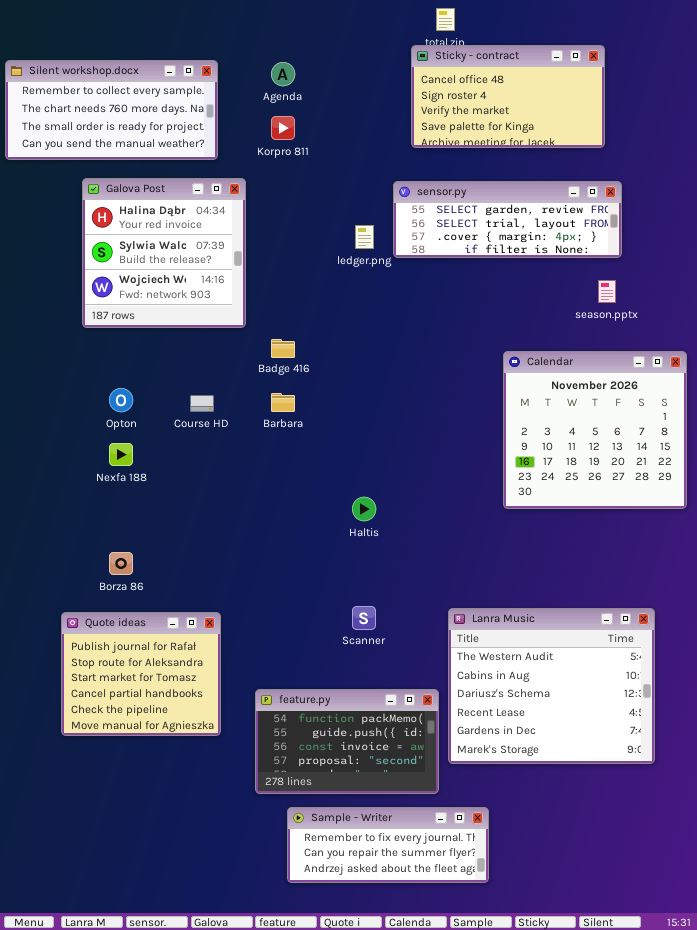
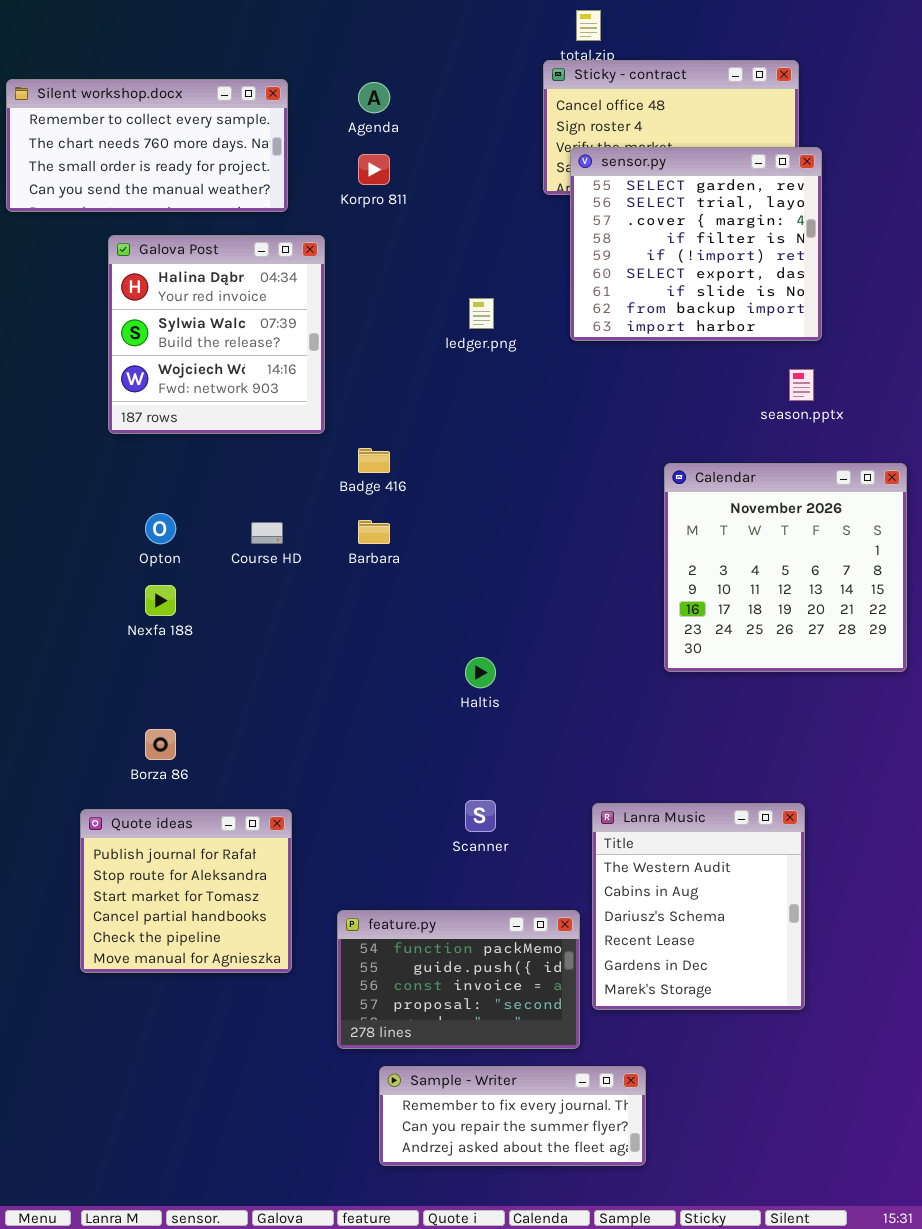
sensor.py: [393,181,622,258] -> [570,147,822,341], resized
Lanra Music: [448,608,655,764] -> [592,803,805,1010], resized

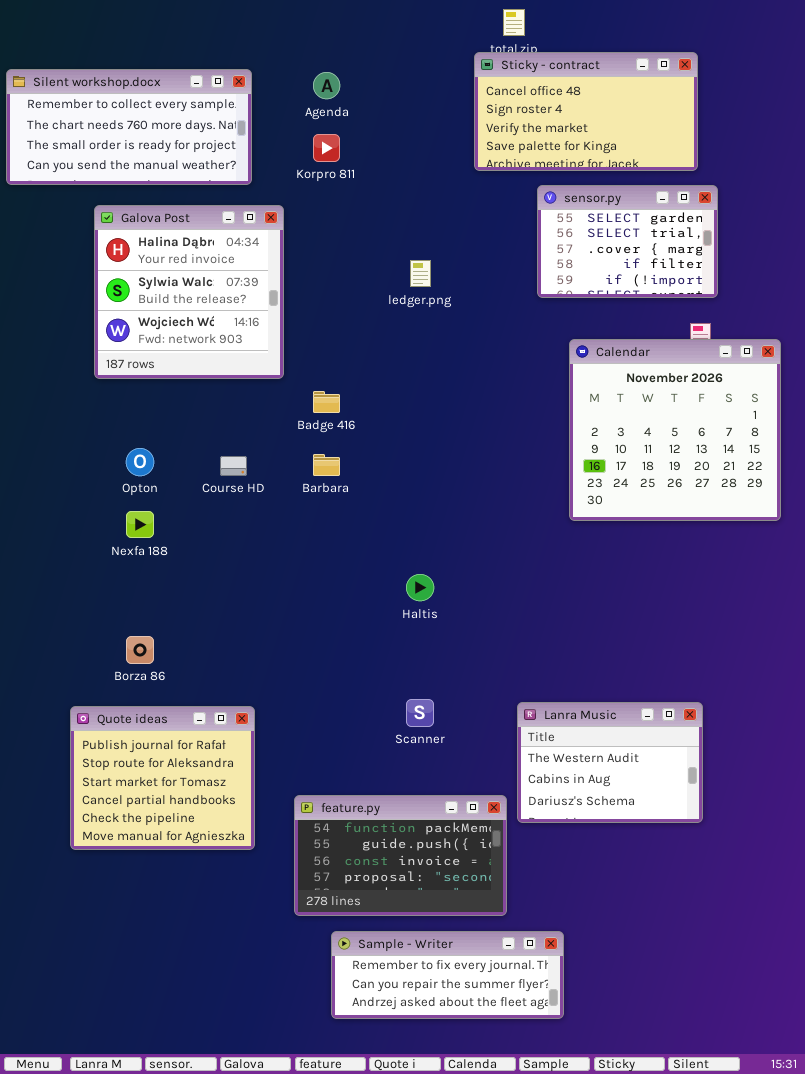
sensor.py: [570,147,822,341] -> [537,185,718,298], resized
Calendar: [664,463,907,672] -> [569,339,781,521], moved
Lanra Music: [592,803,805,1010] -> [517,702,703,823], resized

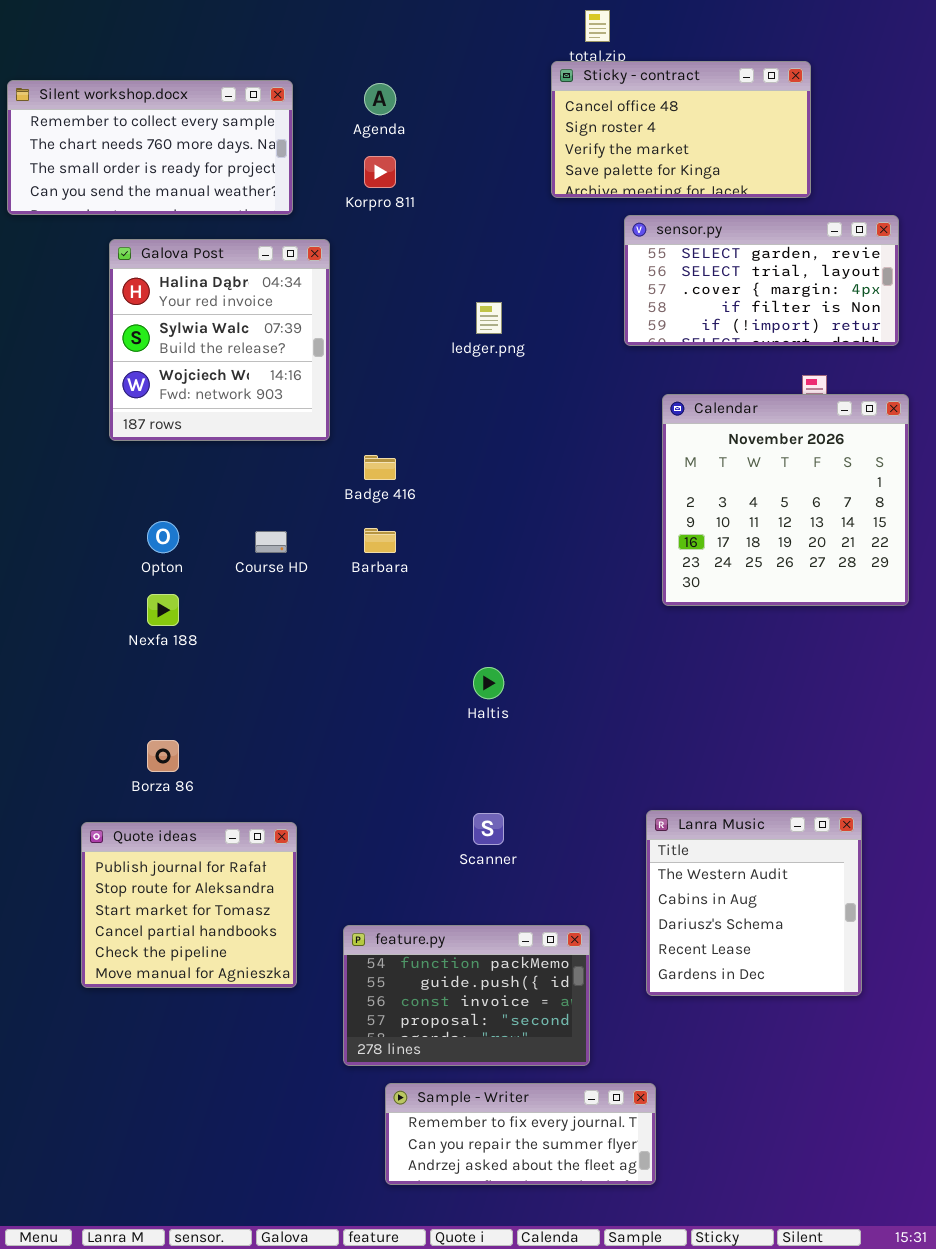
sensor.py: [537,185,718,298] -> [624,215,899,346], resized
Lanra Music: [517,702,703,823] -> [646,810,862,996], moved, resized

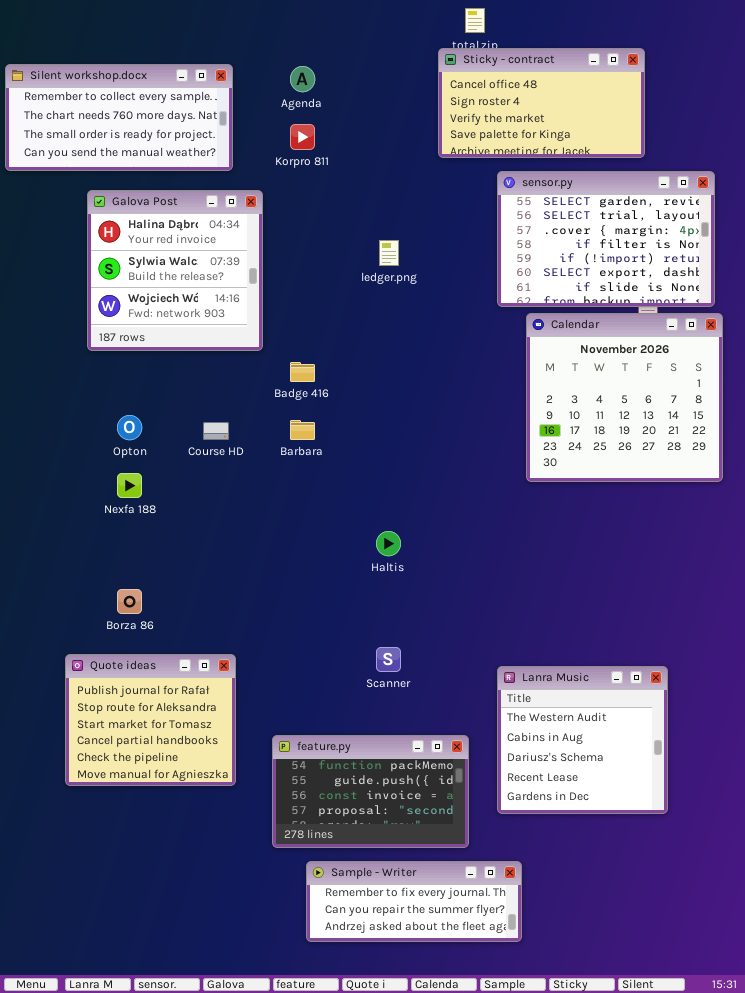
sensor.py: [624,215,899,346] -> [497,171,715,307], resized
Lanra Music: [646,810,862,996] -> [497,666,668,814], moved

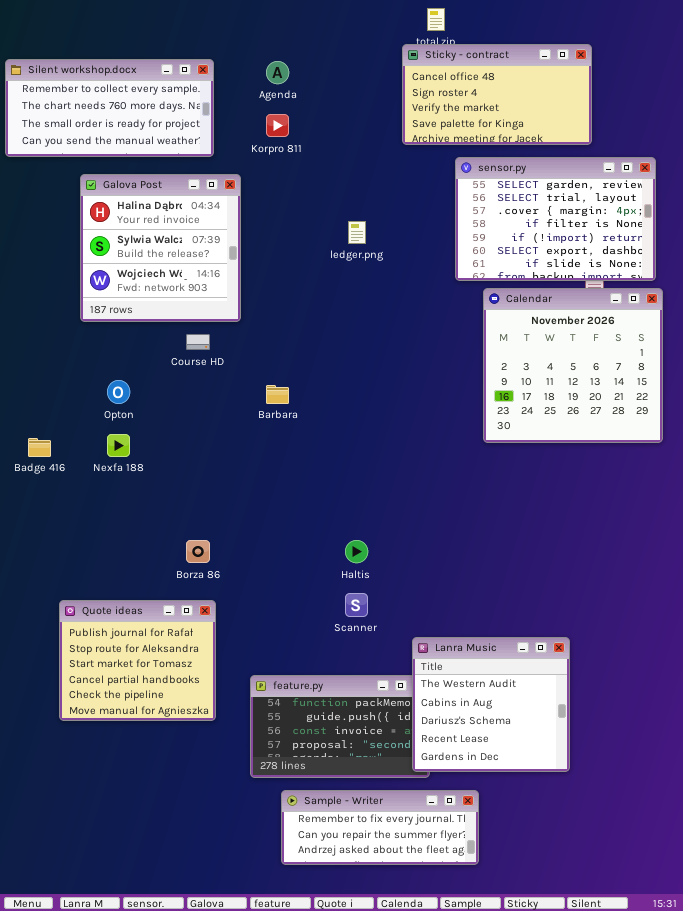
Badge 416: [290,362,315,382] -> [28,438,51,457], moved
Course HD: [203,422,229,440] -> [186,334,210,350], moved
Haltis: [376,531,401,556] -> [345,540,368,563], moved
Borza 86: [117,589,142,614] -> [186,540,210,563], moved
Lanra Music: [497,666,668,814] -> [412,637,570,772], moved

